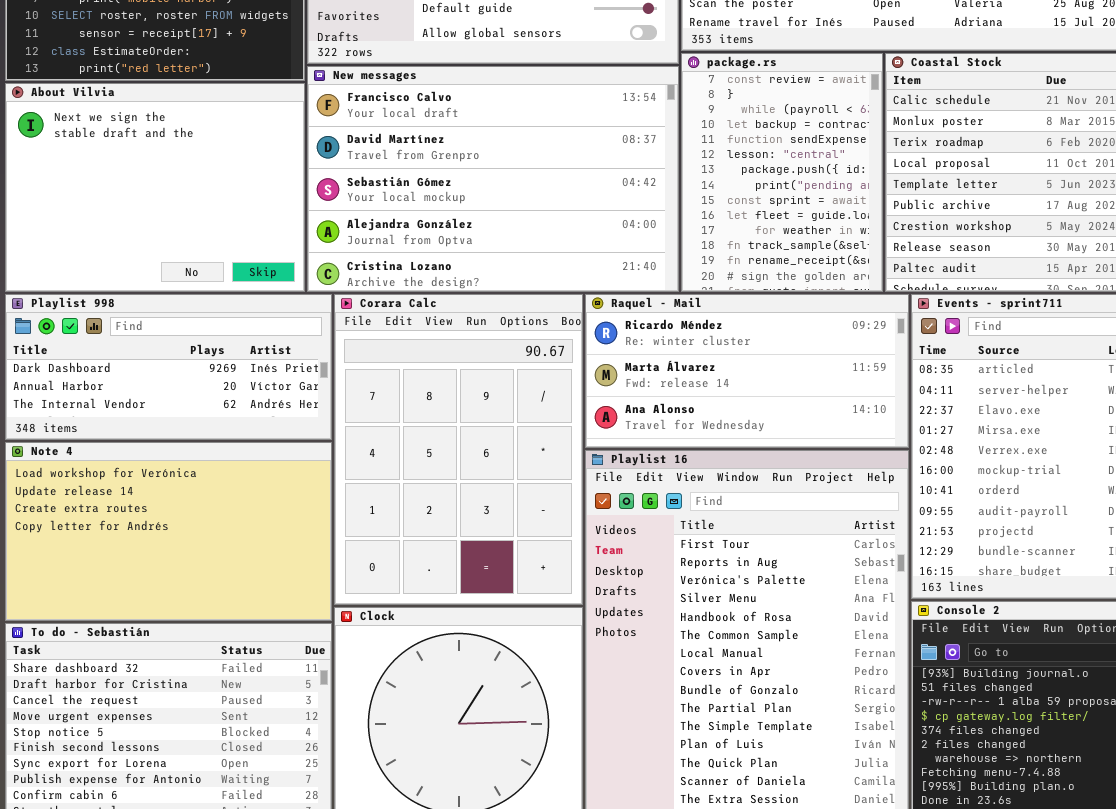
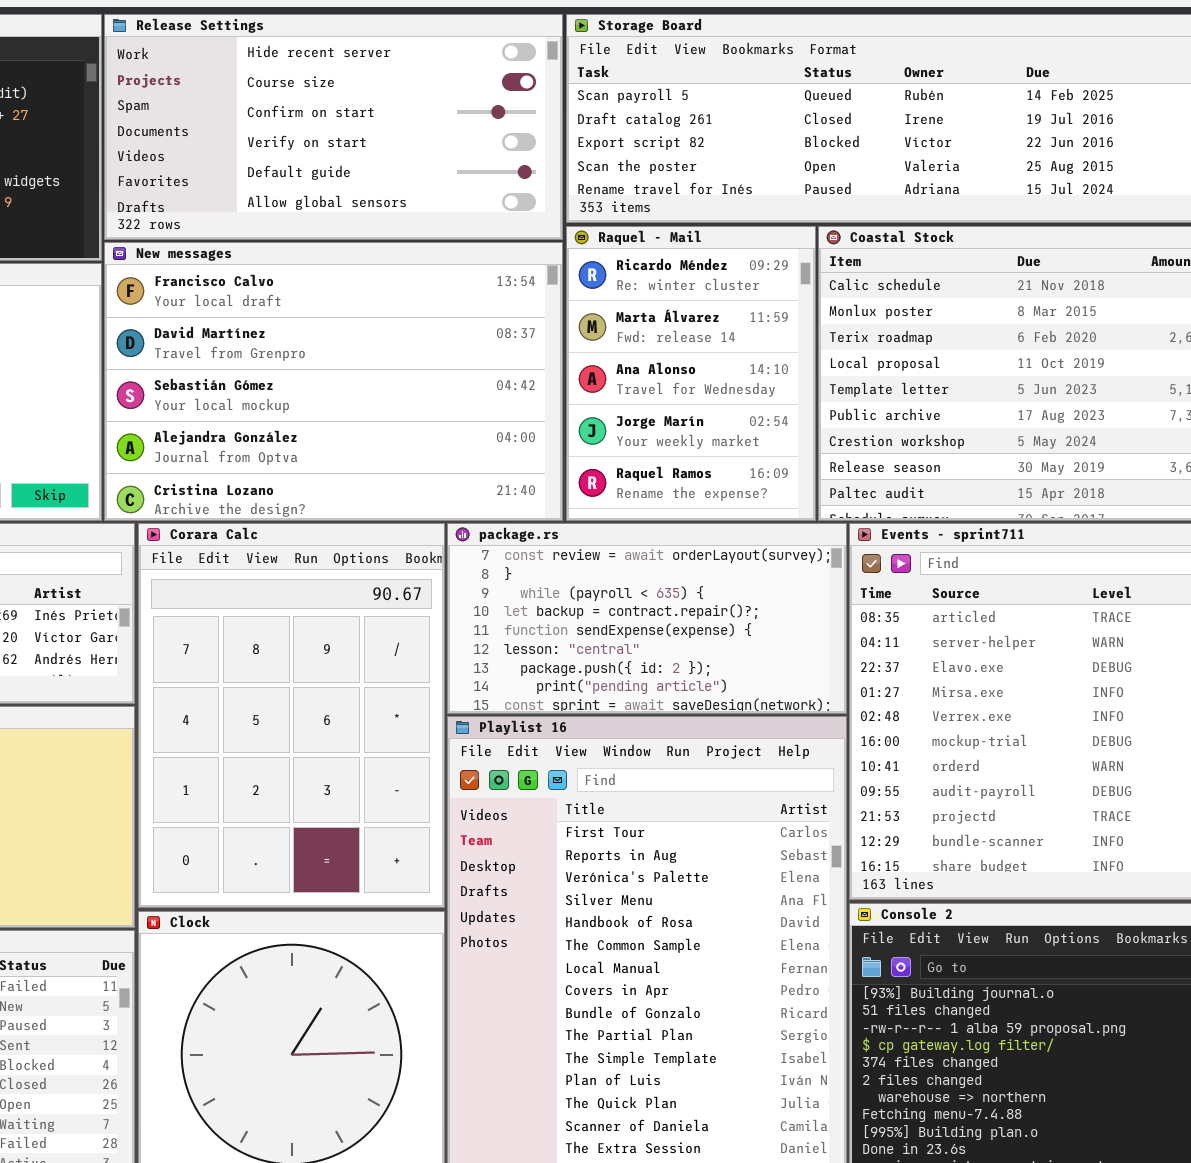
package.rs: [681,53,883,292] -> [447,523,847,714], moved, resized
Raquel - Mail: [585,294,909,448] -> [566,226,816,521], moved, resized

